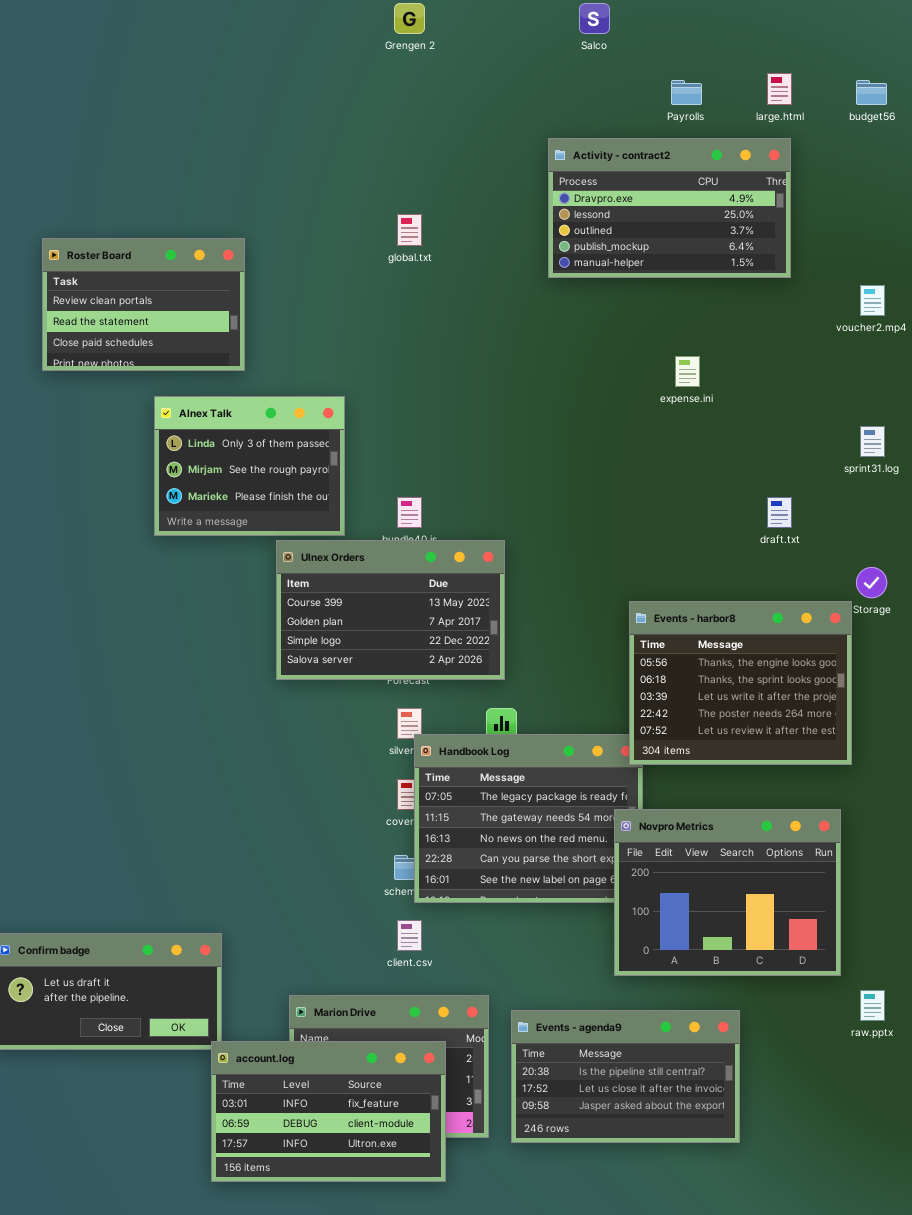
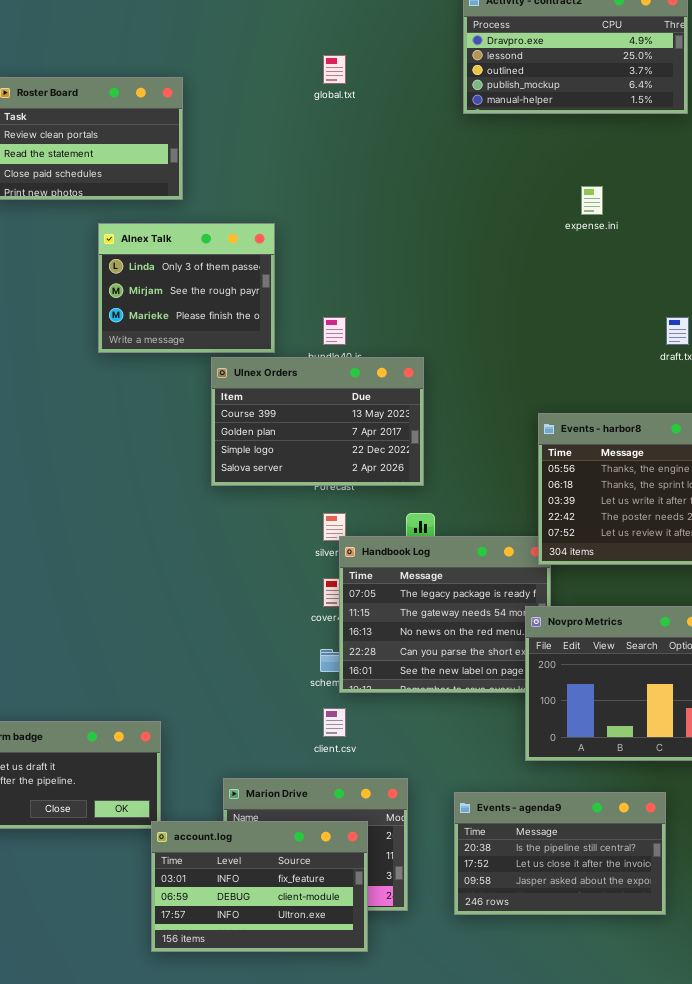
Events - agenda9: [511,1010,740,1143] -> [454,792,666,915], moved

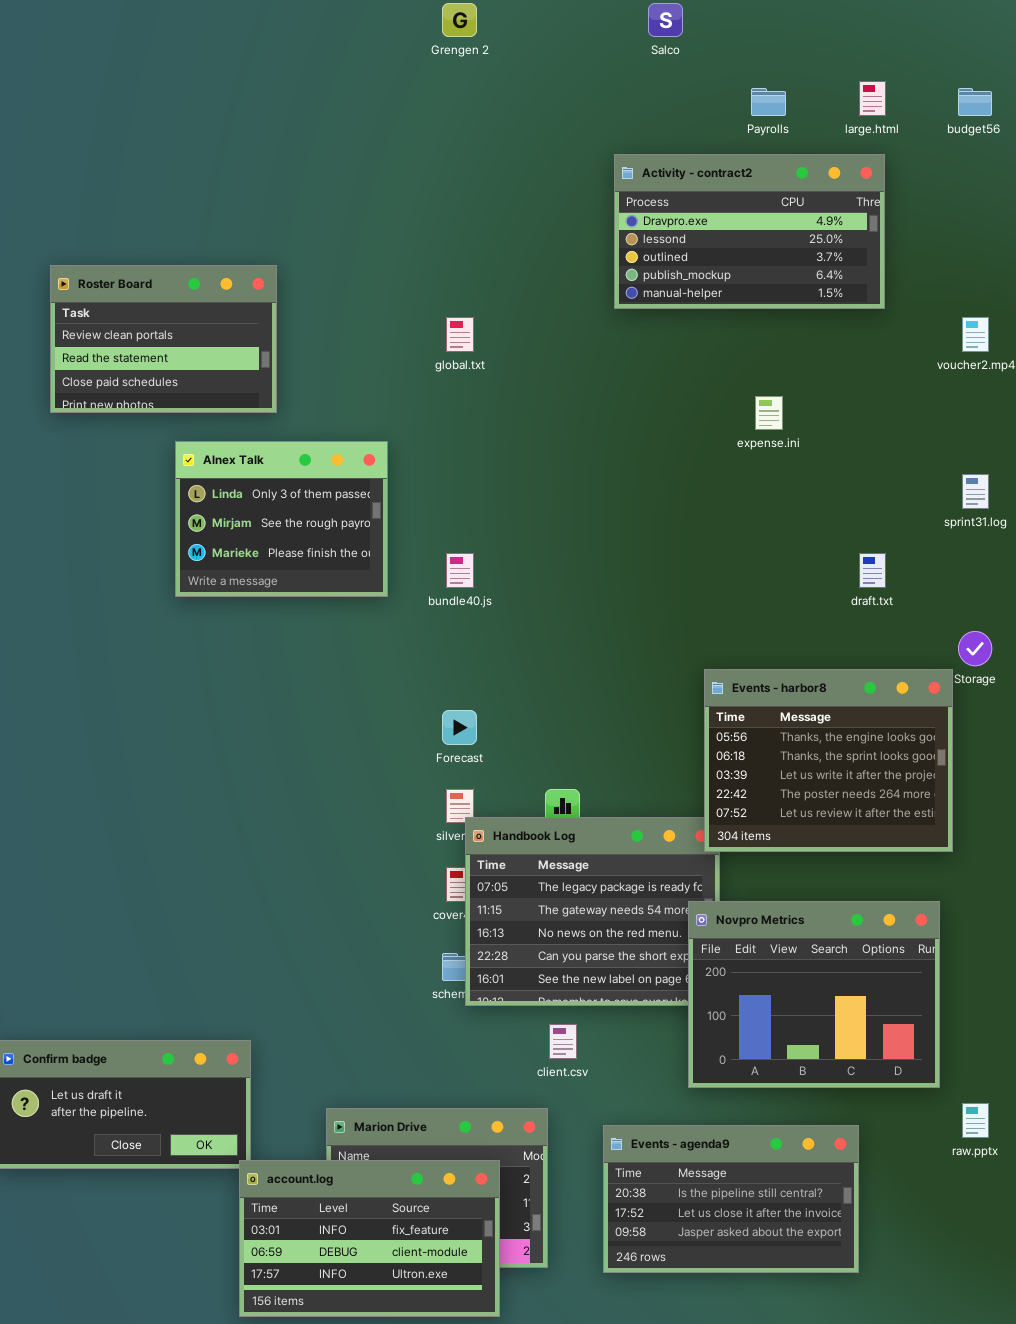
global.txt: [323,55,346,84] -> [446,317,474,352], moved
Ulnex Orders: [211,357,424,486] -> none, closed
client.csv: [323,708,346,737] -> [549,1024,577,1059], moved

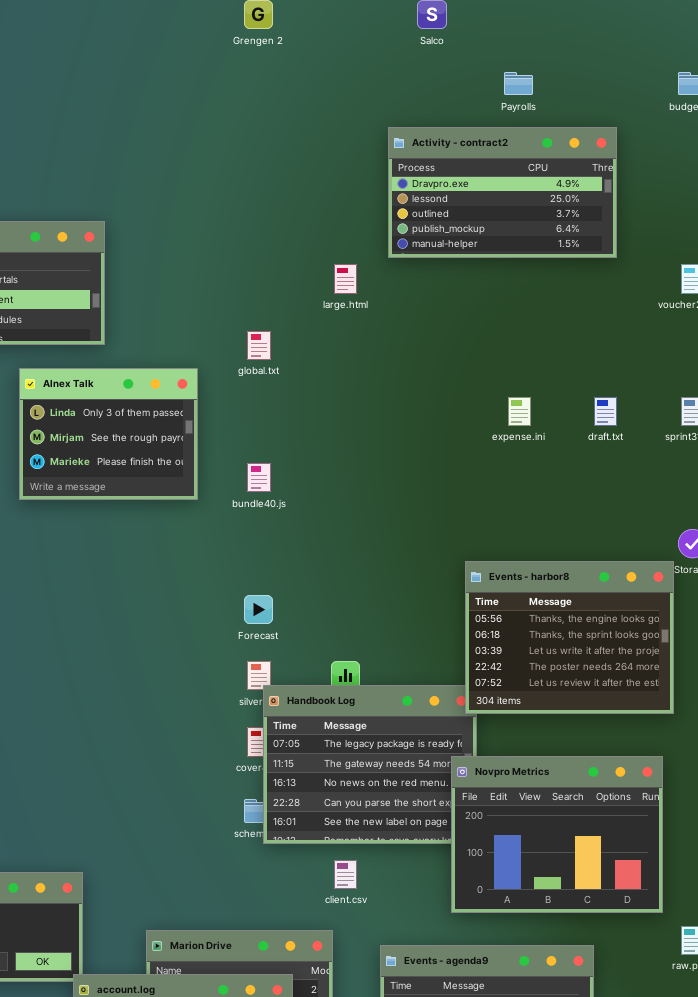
large.html: [859,81,886,116] -> [334,264,357,294], moved
global.txt: [446,317,474,352] -> [247,331,271,360], moved
expense.ini: [755,396,783,430] -> [508,397,531,426], moved
draft.txt: [859,553,886,588] -> [594,397,617,426], moved

